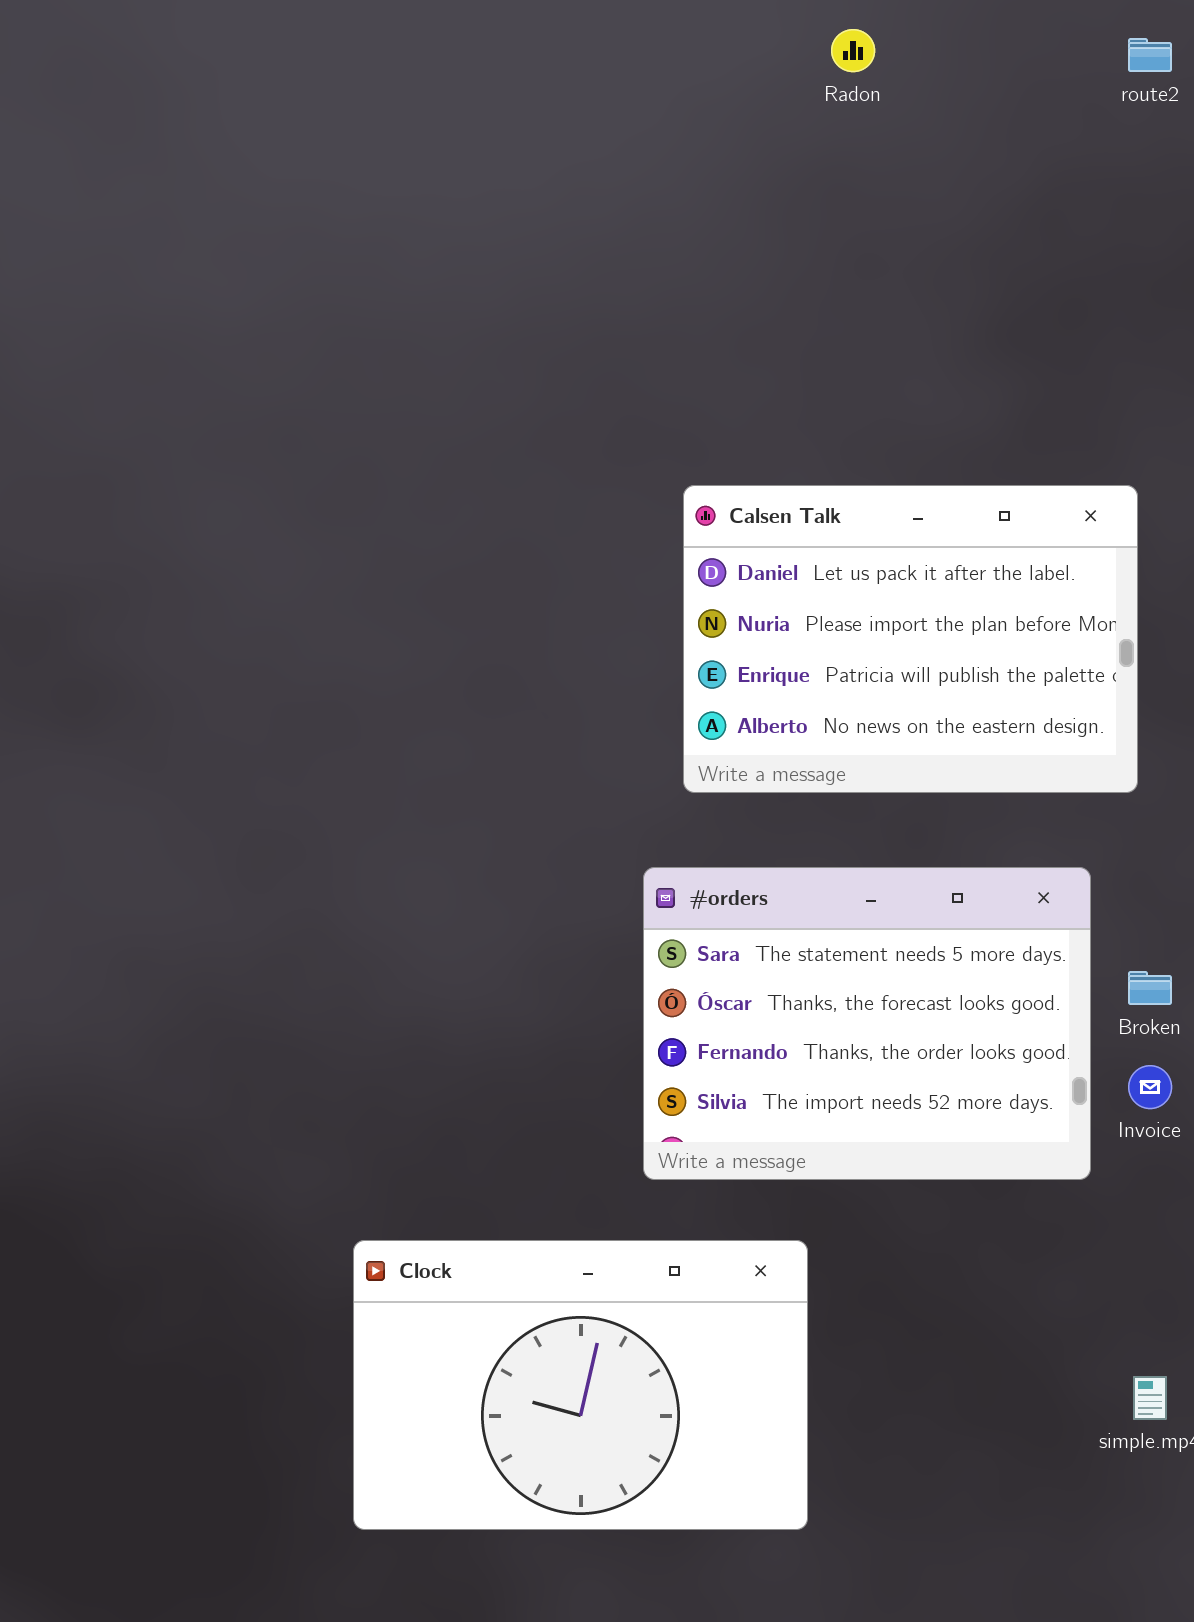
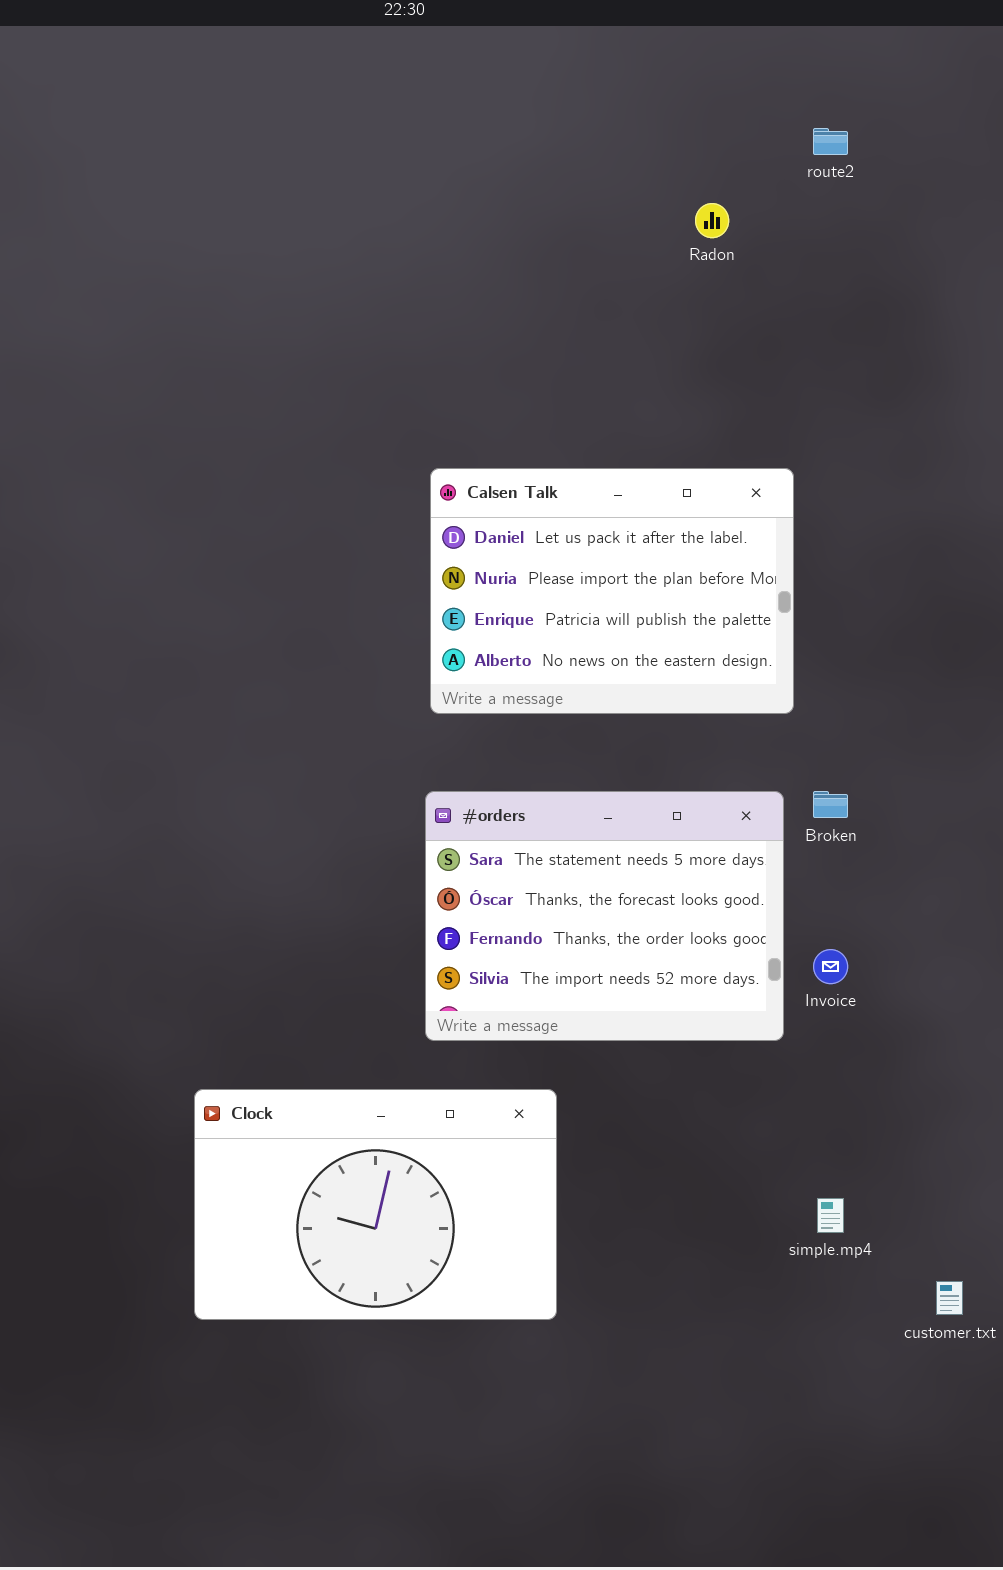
Radon: [831,29,875,72] -> [695,203,729,238], moved
Calsen Talk: [683,485,1138,793] -> [430,468,794,714], moved
Broken: [1128,971,1172,1005] -> [813,791,848,818], moved

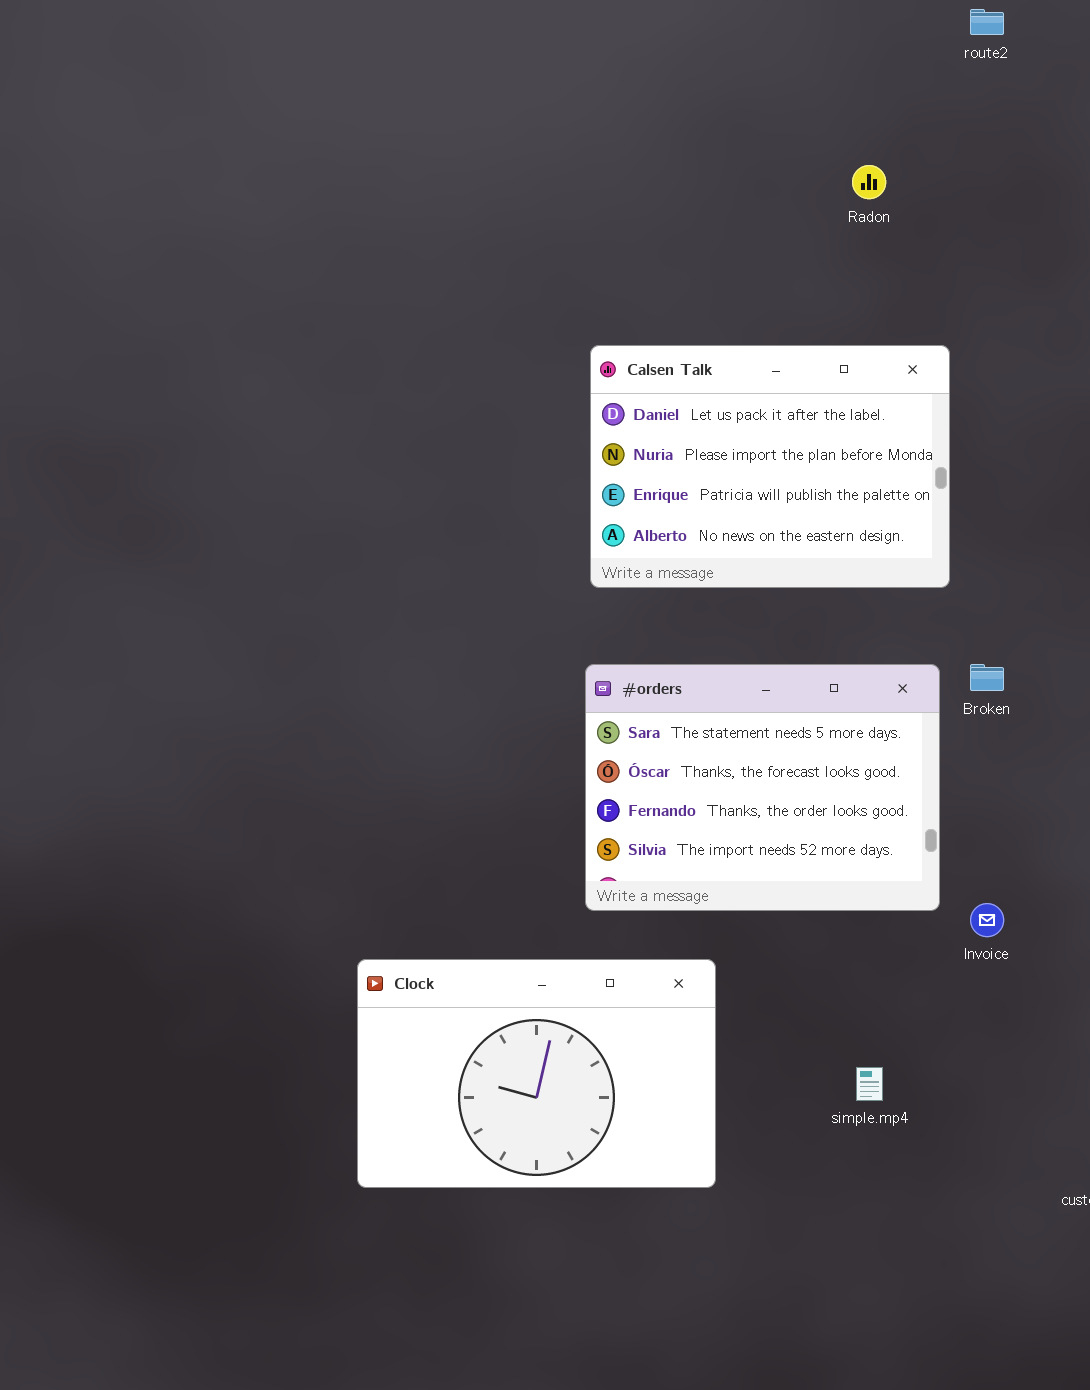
Radon: [695,203,729,238] -> [852,165,886,199], moved
Invoice: [813,949,848,984] -> [970,903,1004,937], moved
simple.mp4: [817,1198,844,1233] -> [856,1067,883,1101], moved

